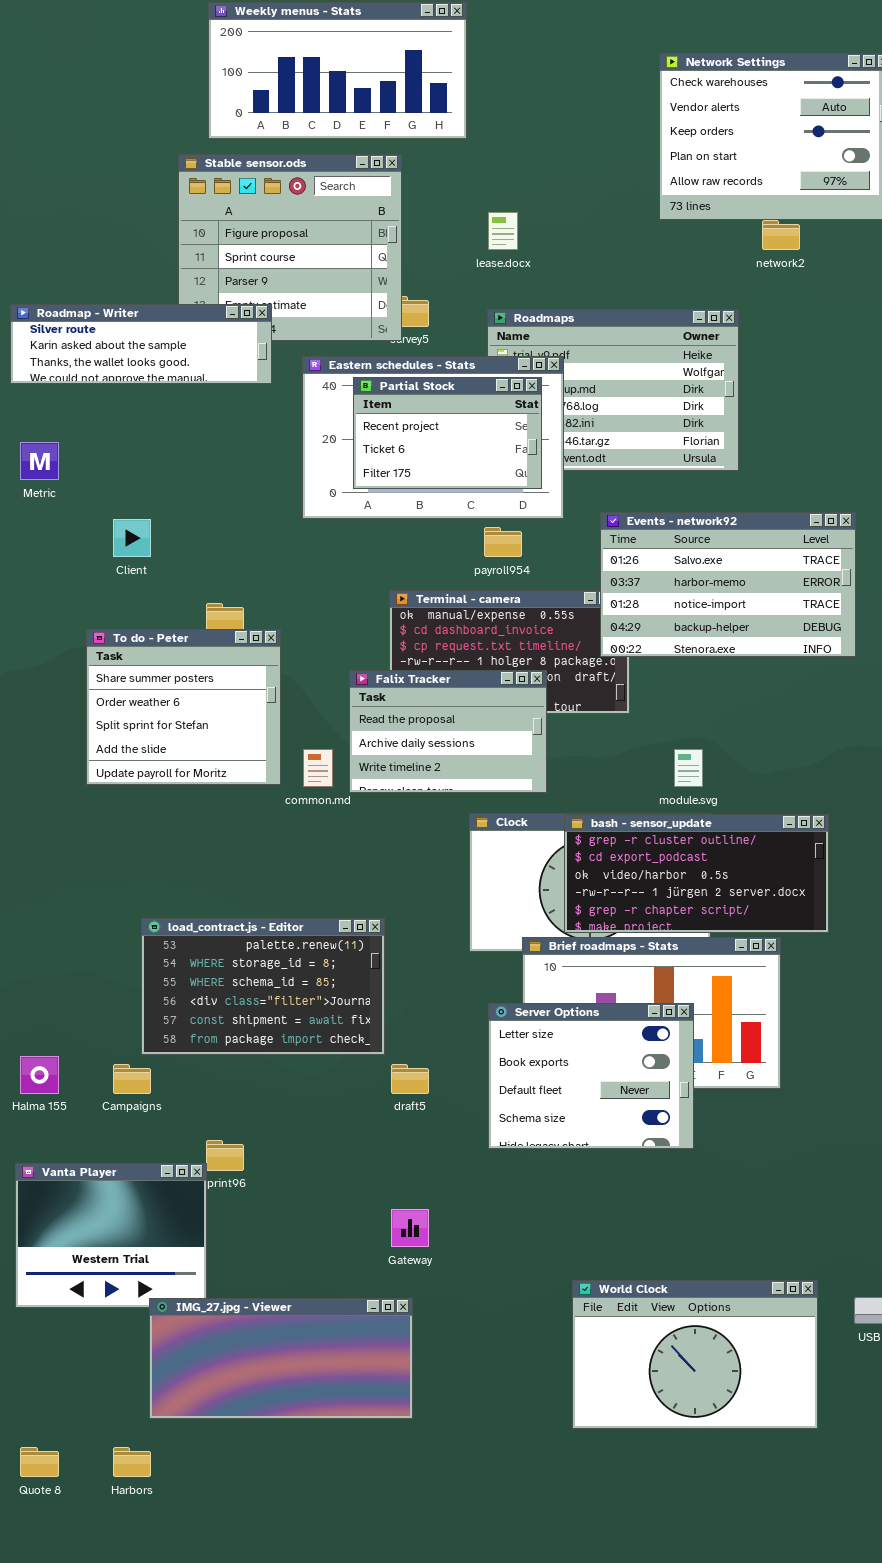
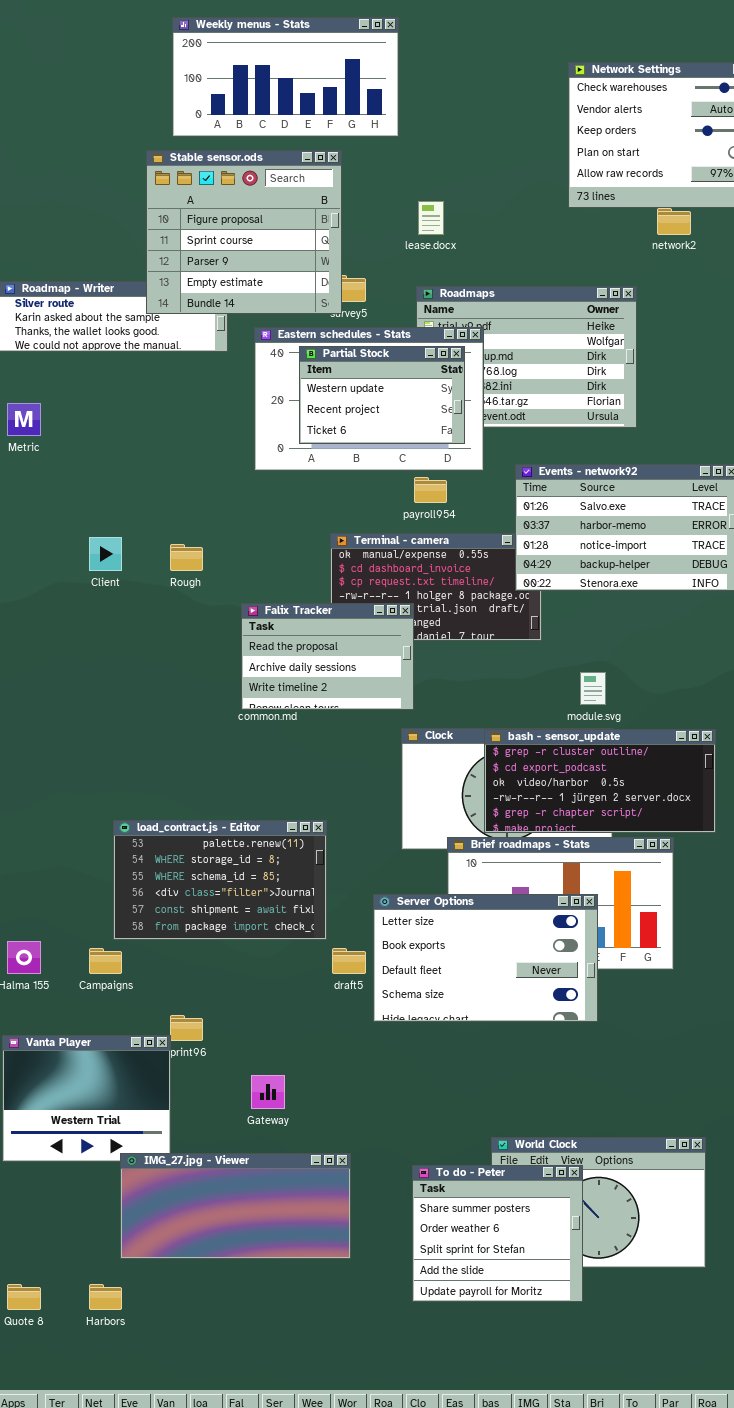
Stable sensor.ods: [178,154,402,341] -> [146,150,342,314], raised
Partial Stock: [353,377,542,489] -> [299,346,465,444], scrolled up 1 row
Client: [113,519,151,557] -> [89,537,122,571], moved
To do - Peter: [86,629,281,785] -> [412,1165,583,1302], moved
Falix Tracker: [349,670,547,793] -> [241,603,414,710], moved
Server Options: [488,1003,694,1149] -> [373,894,598,1022], resized
Gateway: [391,1209,429,1247] -> [251,1075,285,1109], moved

